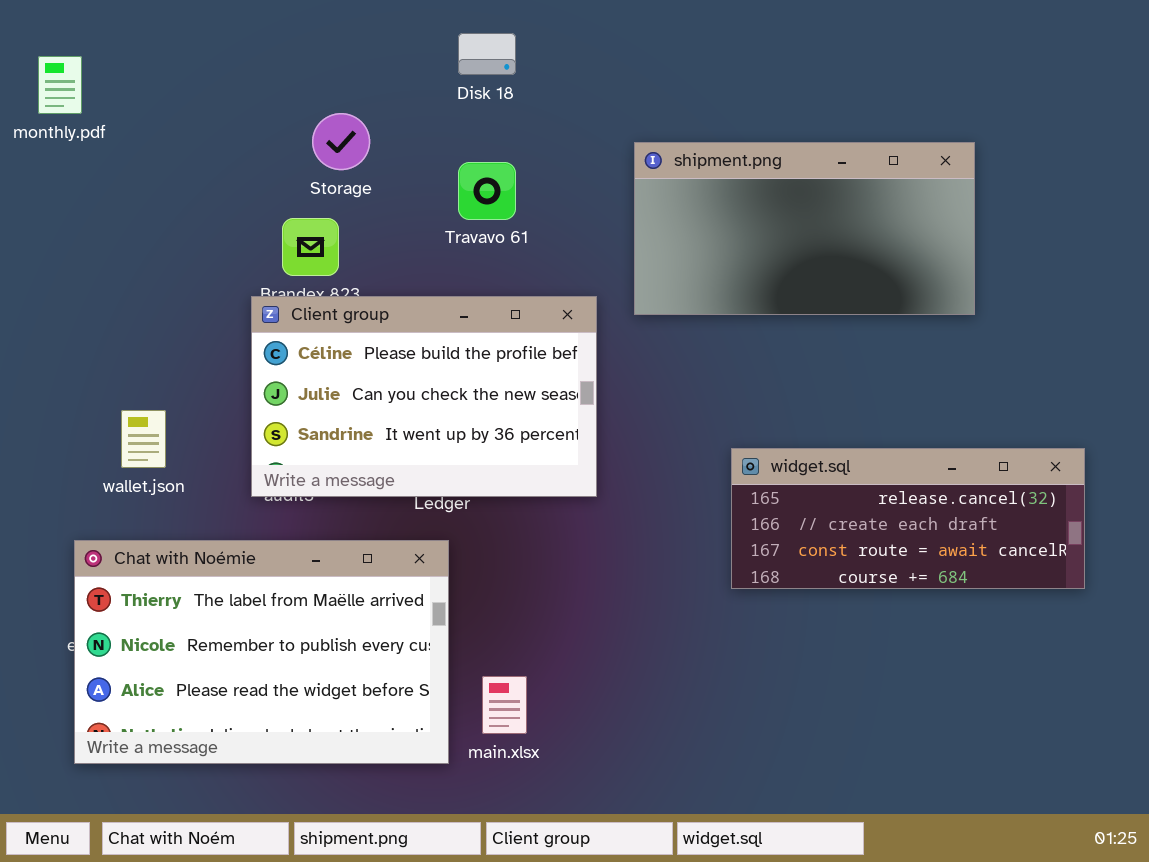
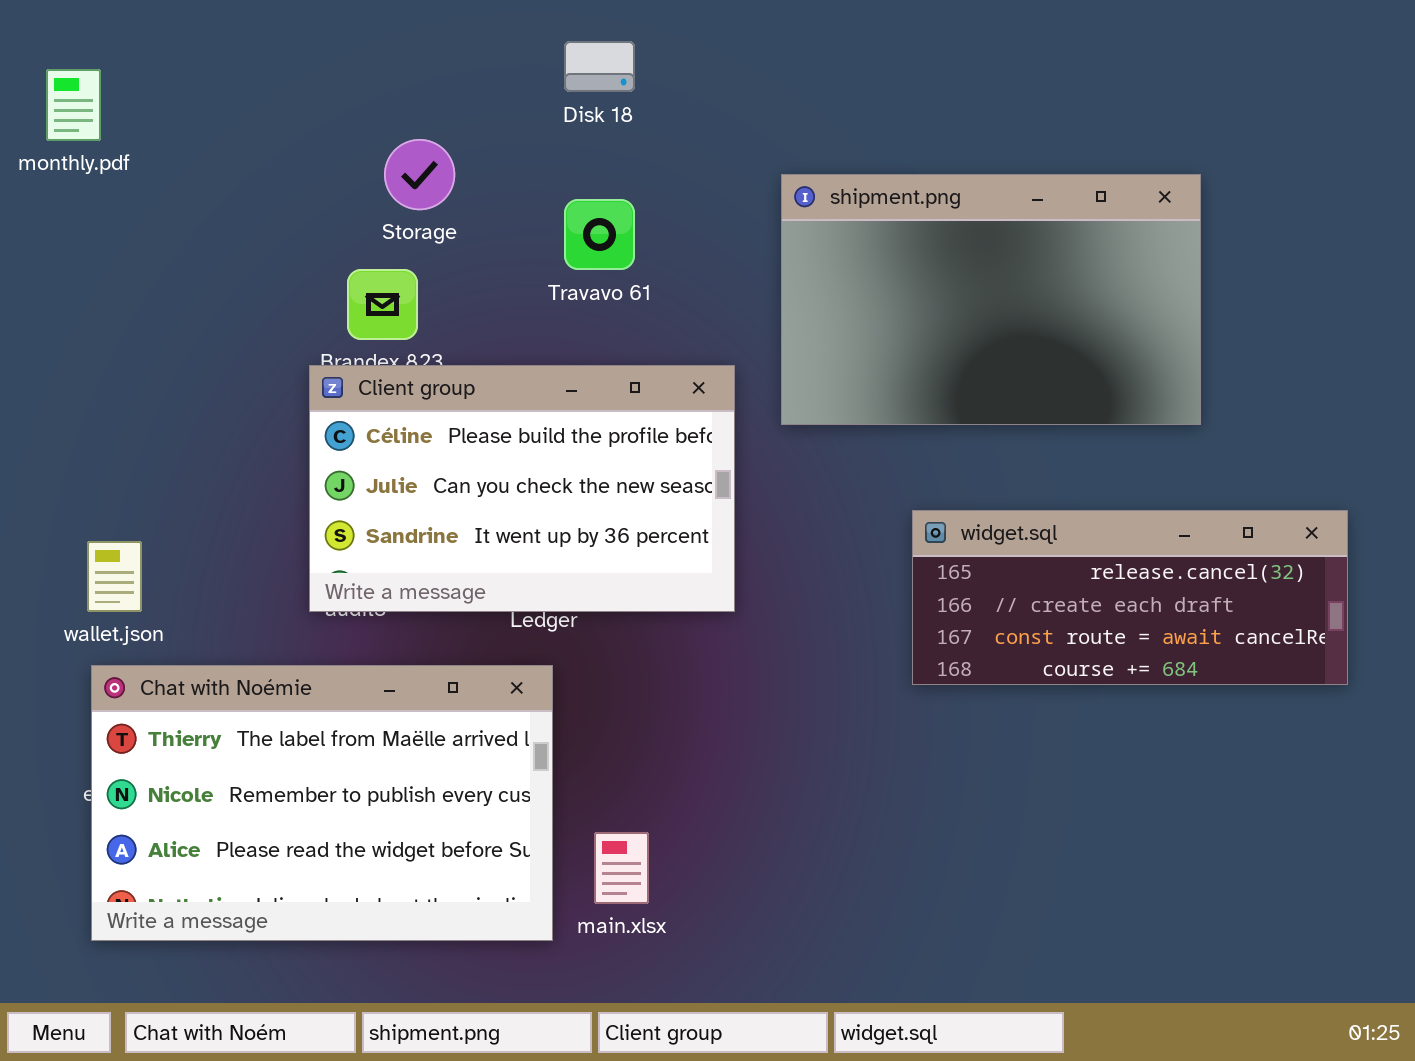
shipment.png: [634,142,975,315] -> [781,174,1201,425], resized
wallet.json: [121,410,166,468] -> [87,541,142,612], moved
widget.sql: [731,448,1085,589] -> [912,510,1348,685], moved

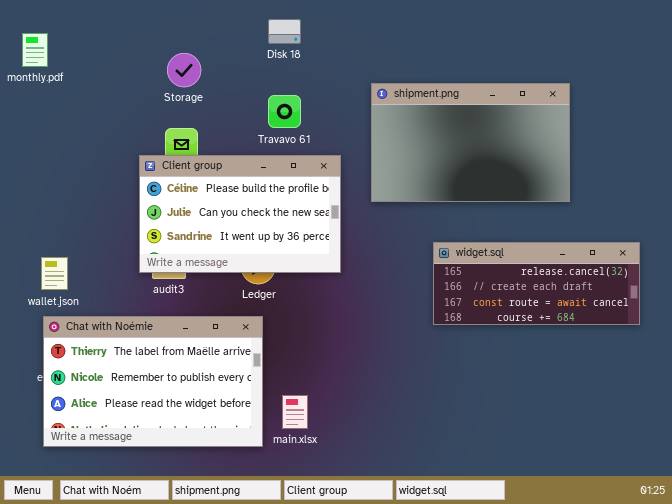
Storage: [384,139,455,210] -> [167,53,201,87], moved
Client group: [309,365,735,612] -> [139,155,341,273], moved

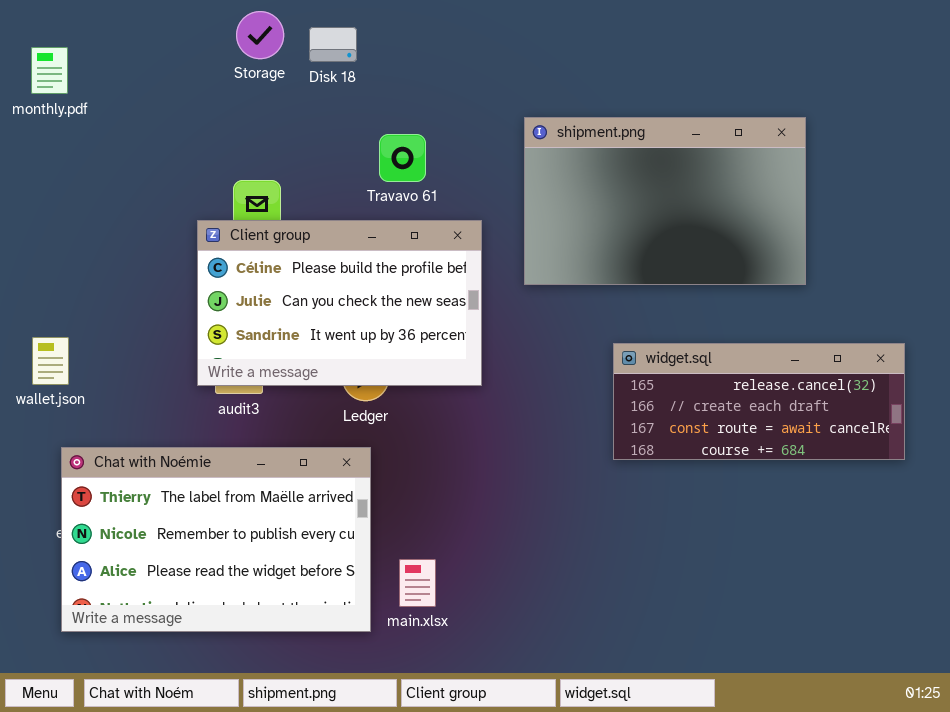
Disk 18: [268,19,301,44] -> [309,27,357,62], moved
Storage: [167,53,201,87] -> [236,11,284,59], moved
wallet.json: [41,257,68,290] -> [32,337,69,385], moved

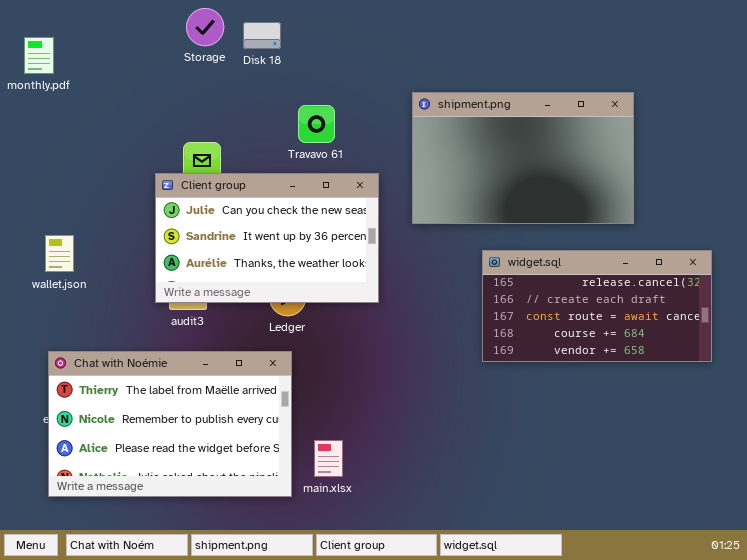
Client group: [197,220,482,386] -> [155,173,379,303], scrolled down 1 row
wallet.json: [32,337,69,385] -> [45,235,74,272], moved
widget.sql: [613,343,905,460] -> [482,250,712,362], resized

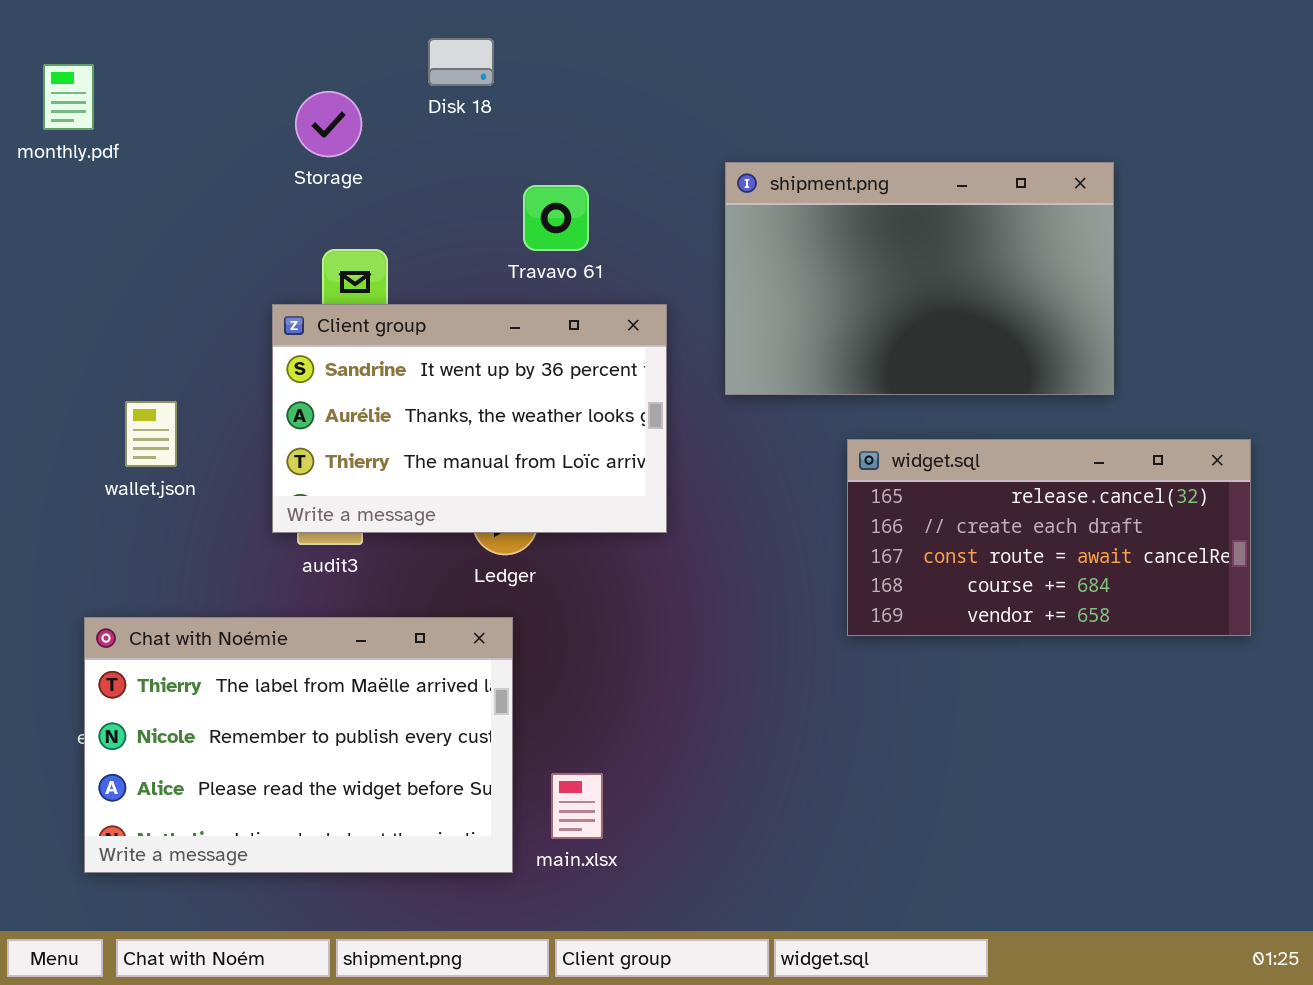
Storage: [186,8,224,46] -> [295,91,362,157], moved
Client group: [155,173,379,303] -> [272,304,667,533], scrolled down 1 row
wallet.json: [45,235,74,272] -> [125,401,177,467], moved

